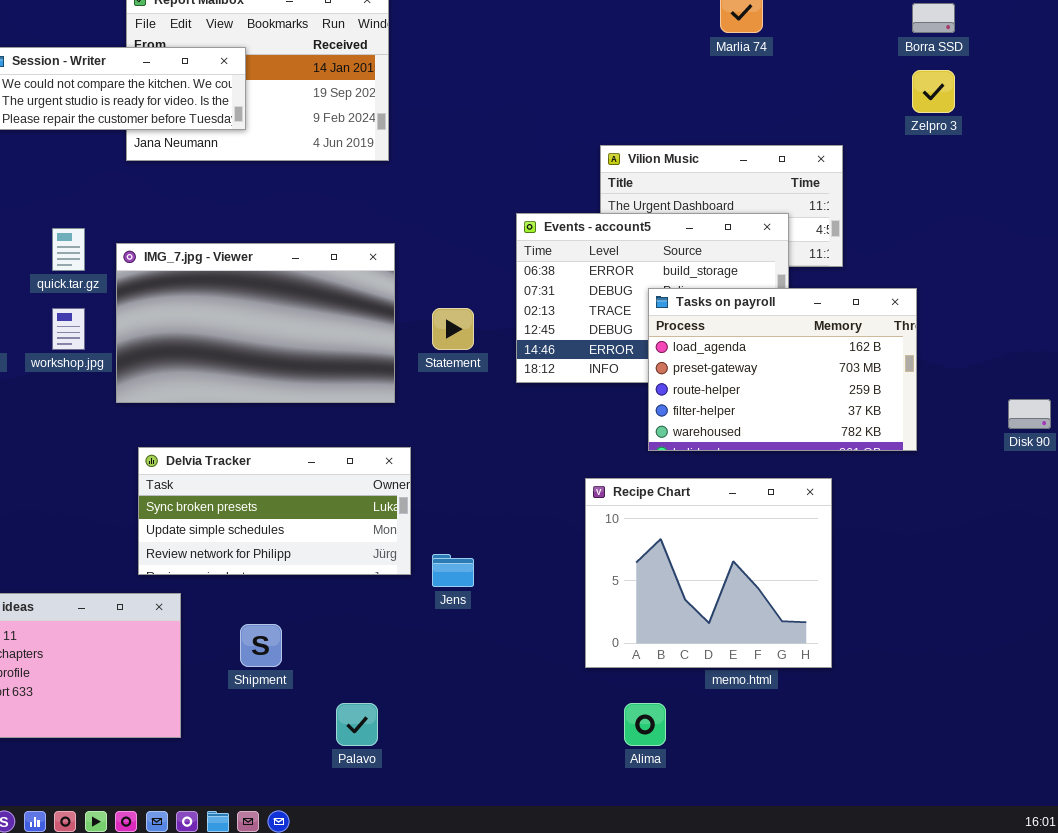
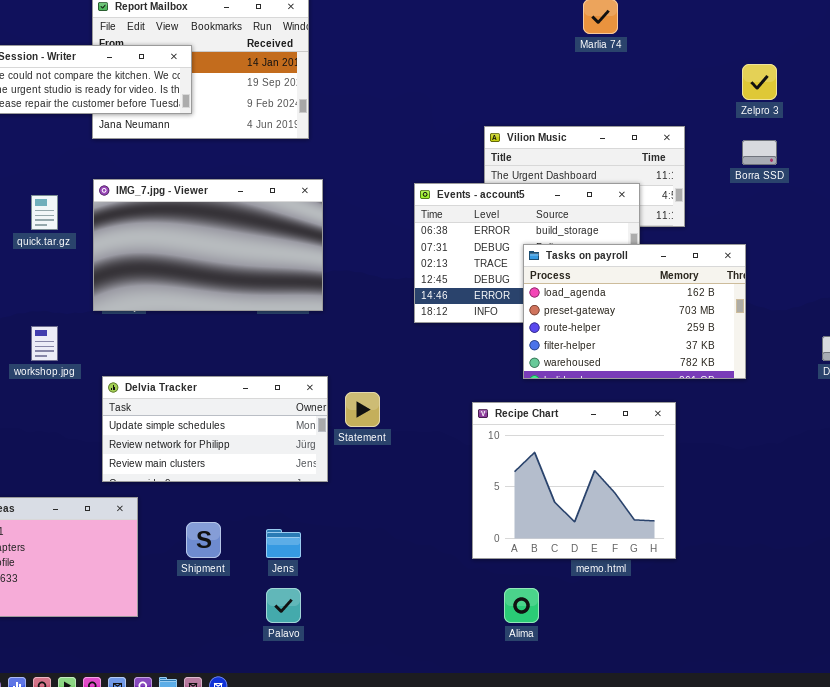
Borra SSD: [912,3,955,33] -> [742,140,777,165], moved
IMG_7.jpg - Viewer: [116,243,395,403] -> [93,179,323,311], moved
workshop.jpg: [52,308,85,350] -> [31,326,58,361], moved
Statement: [432,308,474,350] -> [345,392,380,427], moved
Delvia Tracker: [138,447,411,575] -> [102,376,328,482], scrolled down 1 row
Jens: [432,554,474,587] -> [266,529,301,558], moved

